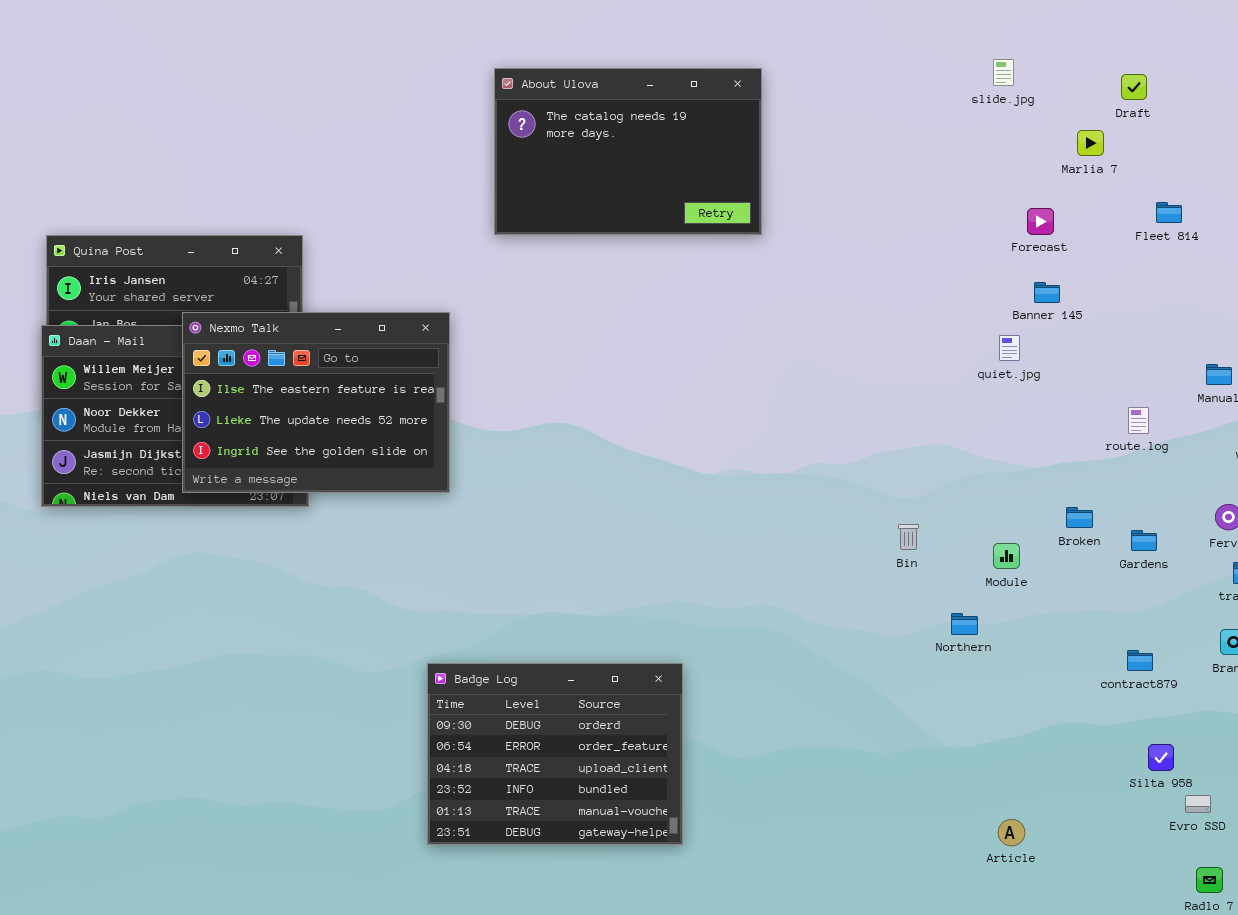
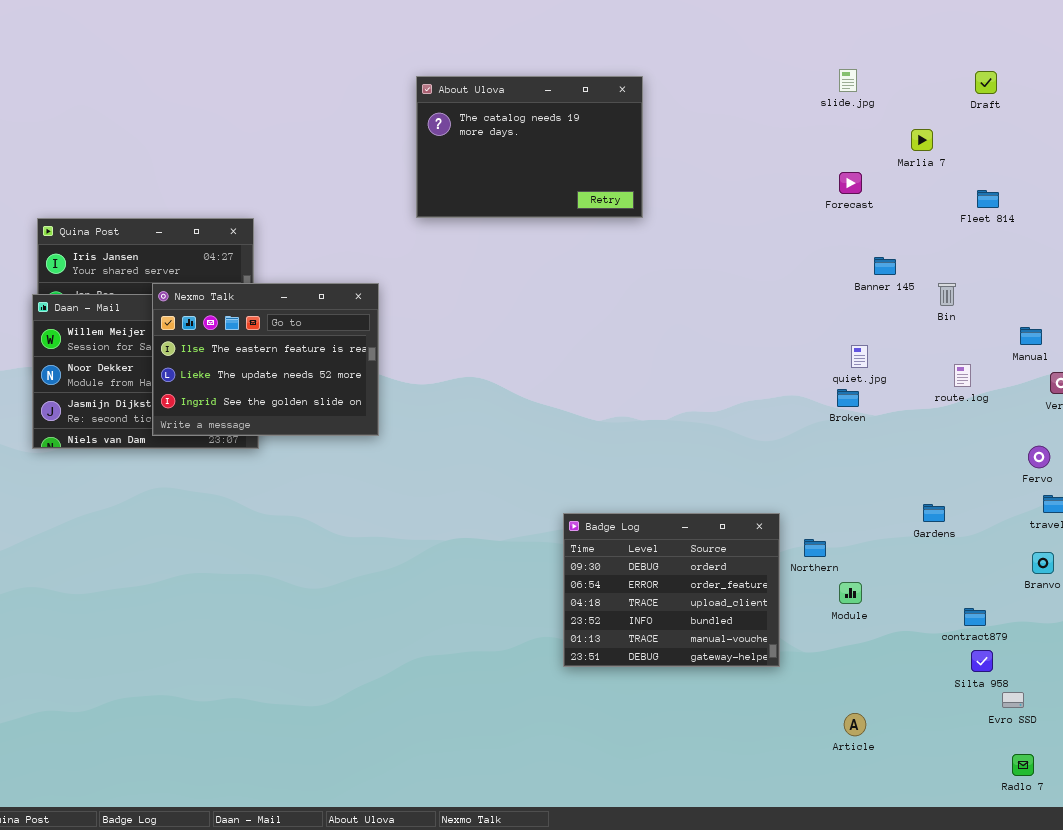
Draft: [1121,74,1147,100] -> [975,71,997,94], moved
Forecast: [1027,208,1054,235] -> [839,172,862,194], moved
quiet.jpg: [999,335,1020,361] -> [851,345,868,368], moved
Broken: [1066,507,1093,528] -> [837,389,859,407], moved
Bin: [898,524,919,550] -> [938,283,956,306], moved
Gardens: [1131,530,1157,551] -> [923,504,945,522], moved
Module: [993,543,1020,569] -> [839,582,862,604], moved
contract879: [1127,650,1153,671] -> [964,608,986,626], moved
Badge Log: [427,663,683,845] -> [563,513,780,667], moved

